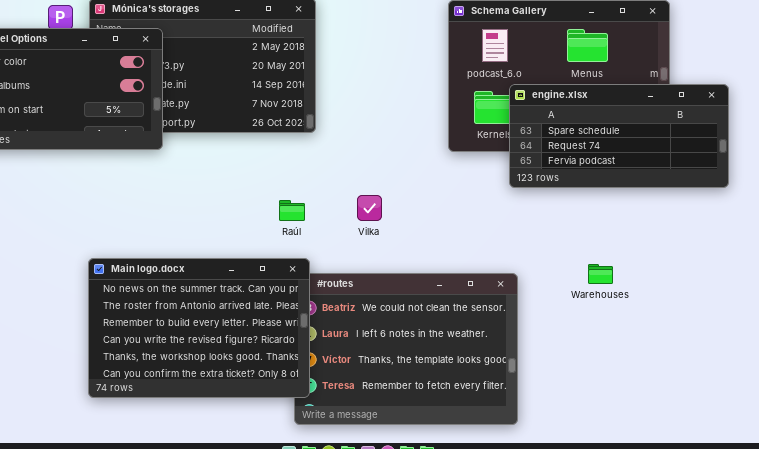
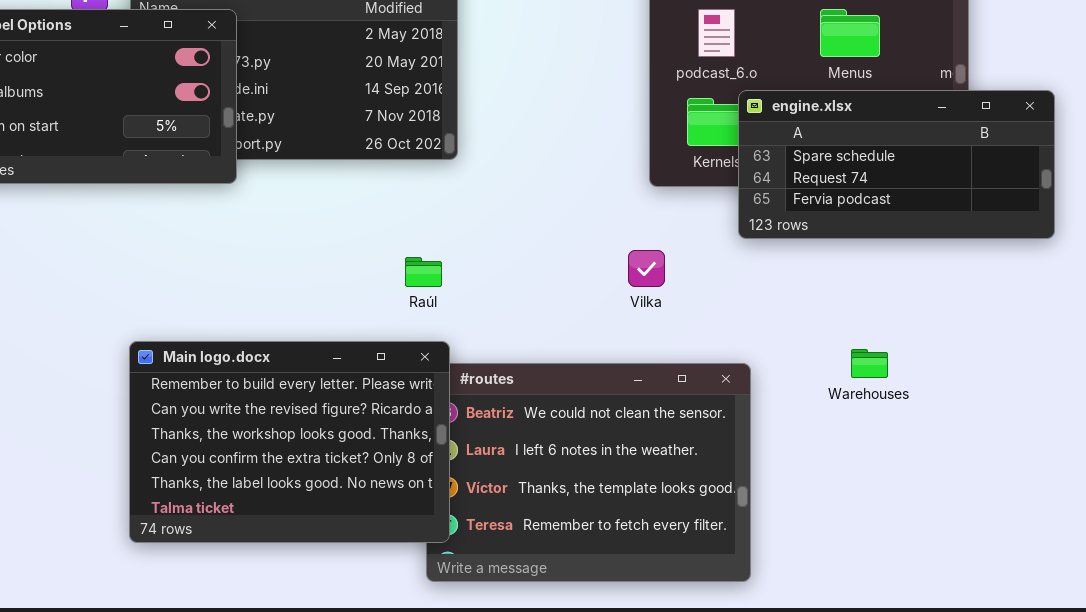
Vilka: [357,195,382,221] -> [628,250,665,287], moved
Main logo.docx: [88,258,310,398] -> [129,341,450,543], scrolled down 2 rows

